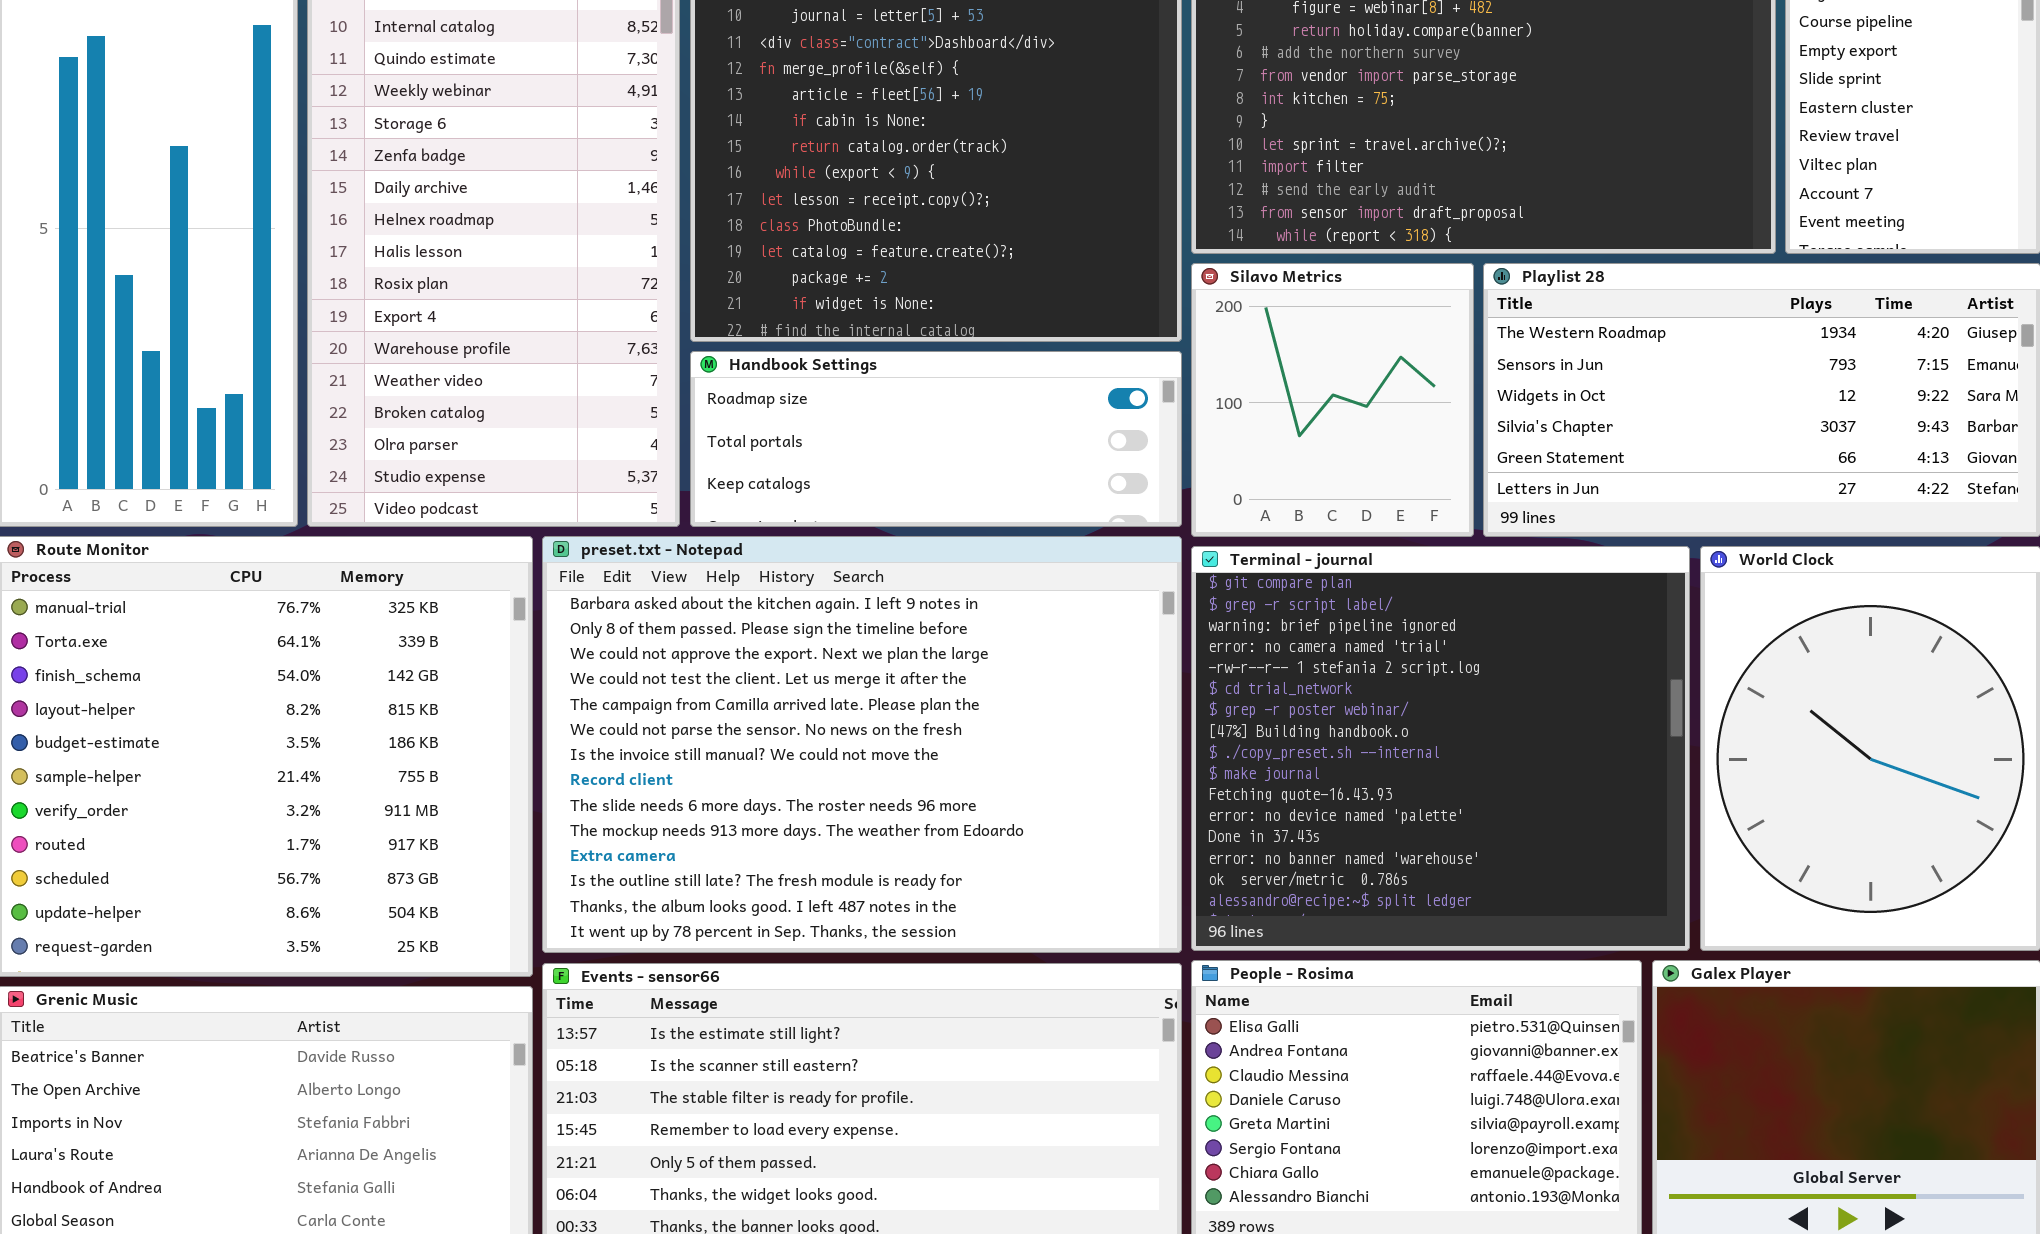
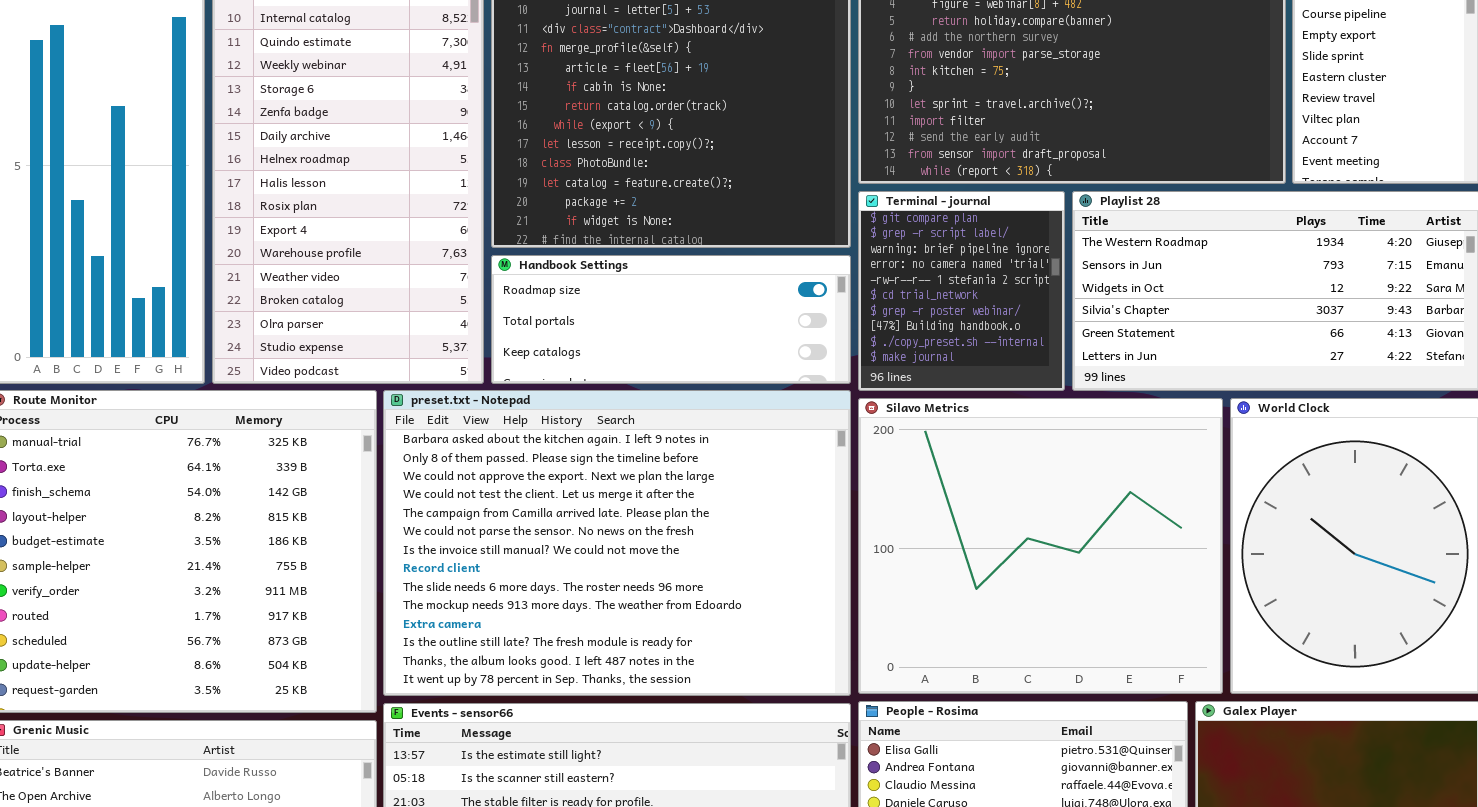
Silavo Metrics: [1191,263,1474,537] -> [858,398,1223,694], moved, resized
Terminal - journal: [1191,546,1690,951] -> [858,191,1065,391], moved, resized

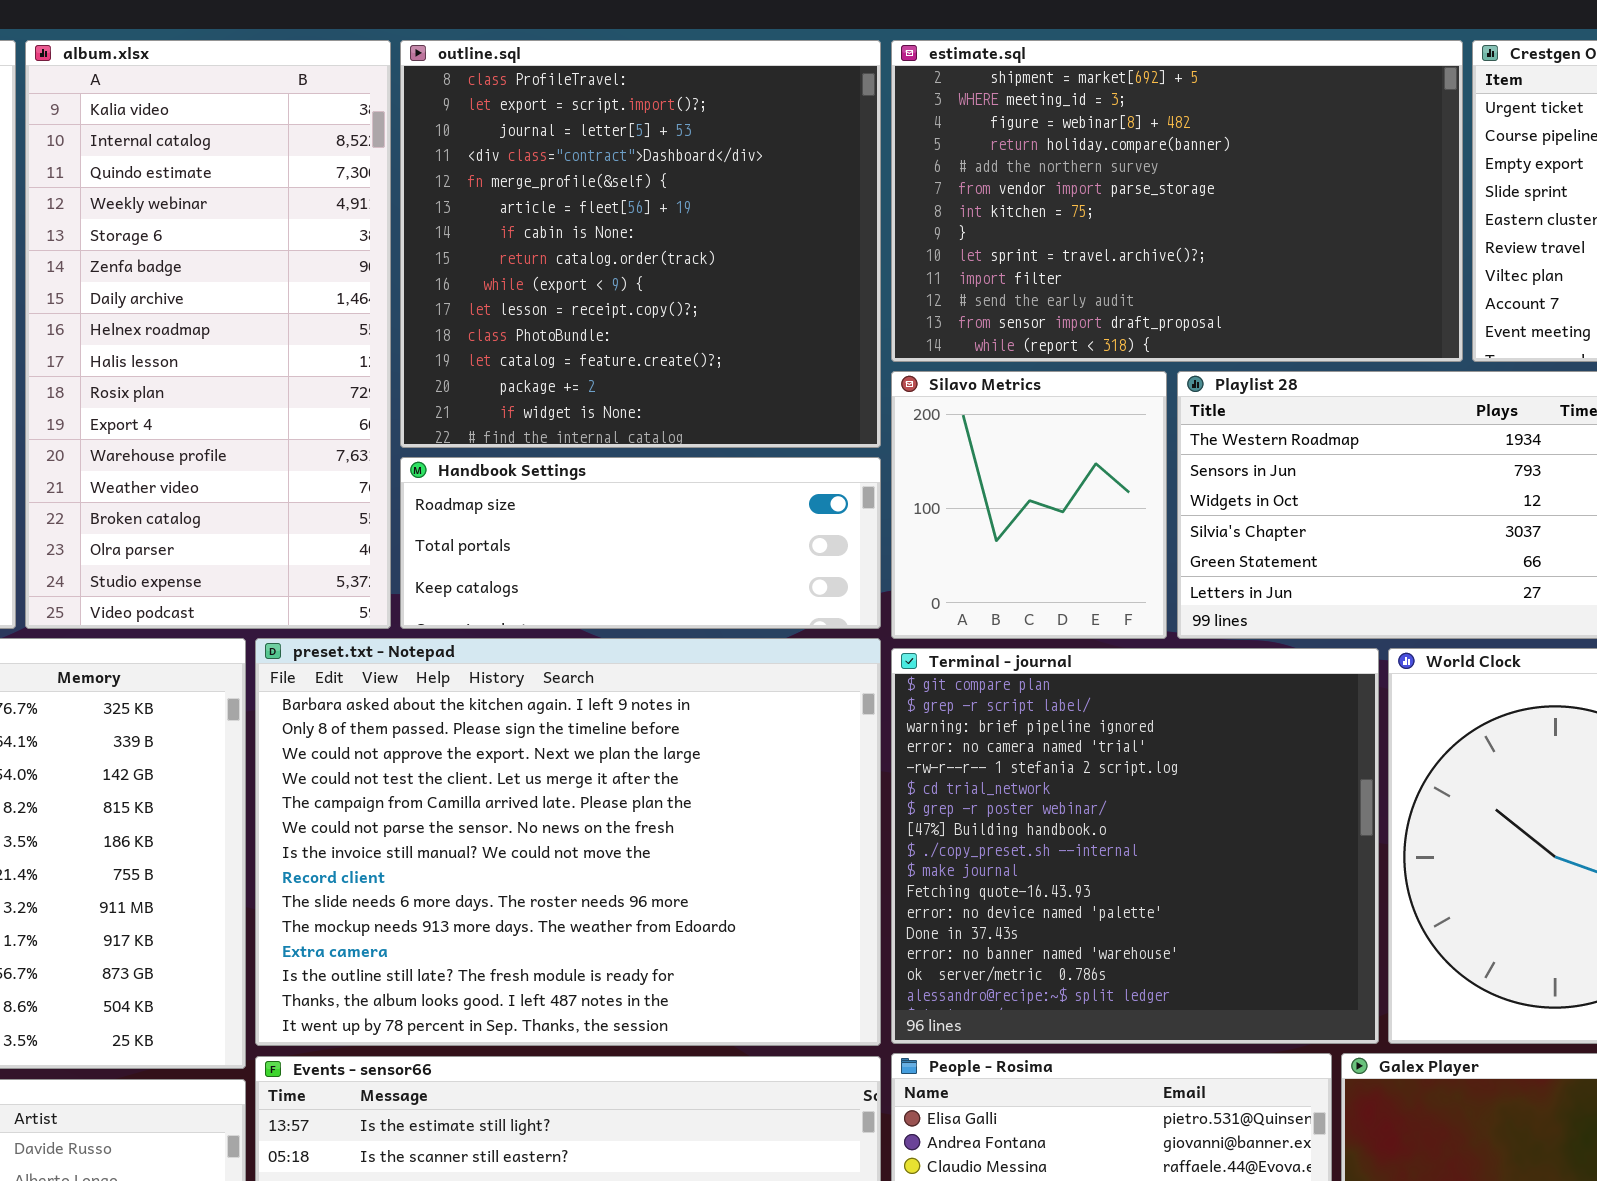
Terminal - journal: [858,191,1065,391] -> [891,648,1379,1044], moved, resized
Silavo Metrics: [858,398,1223,694] -> [891,371,1167,639], moved, resized

